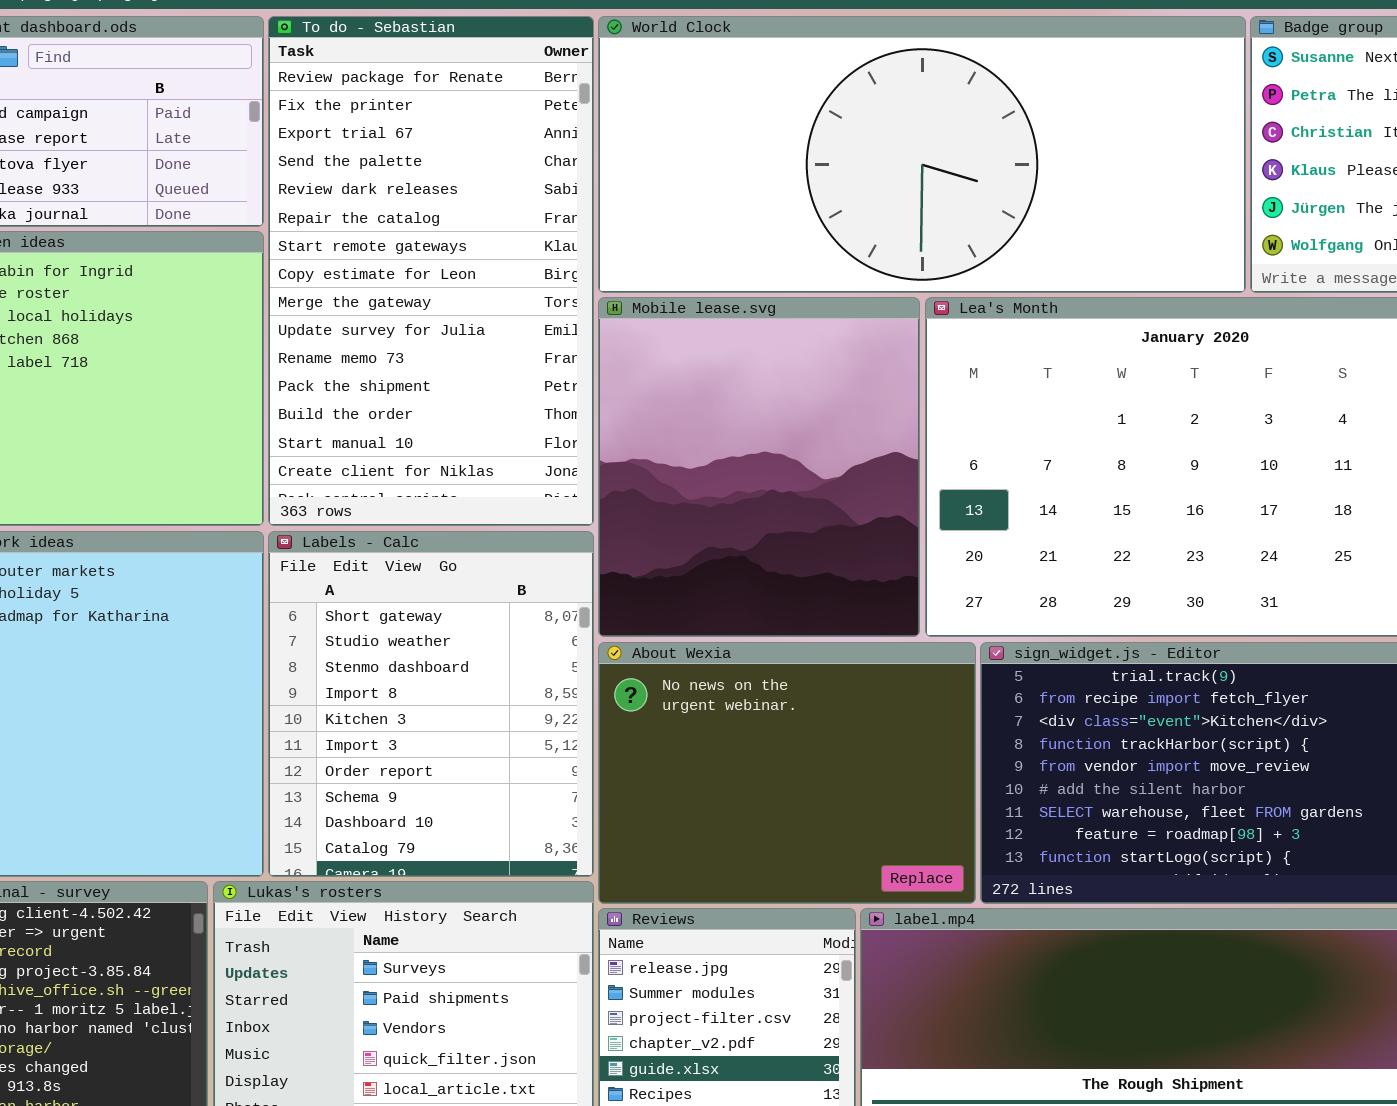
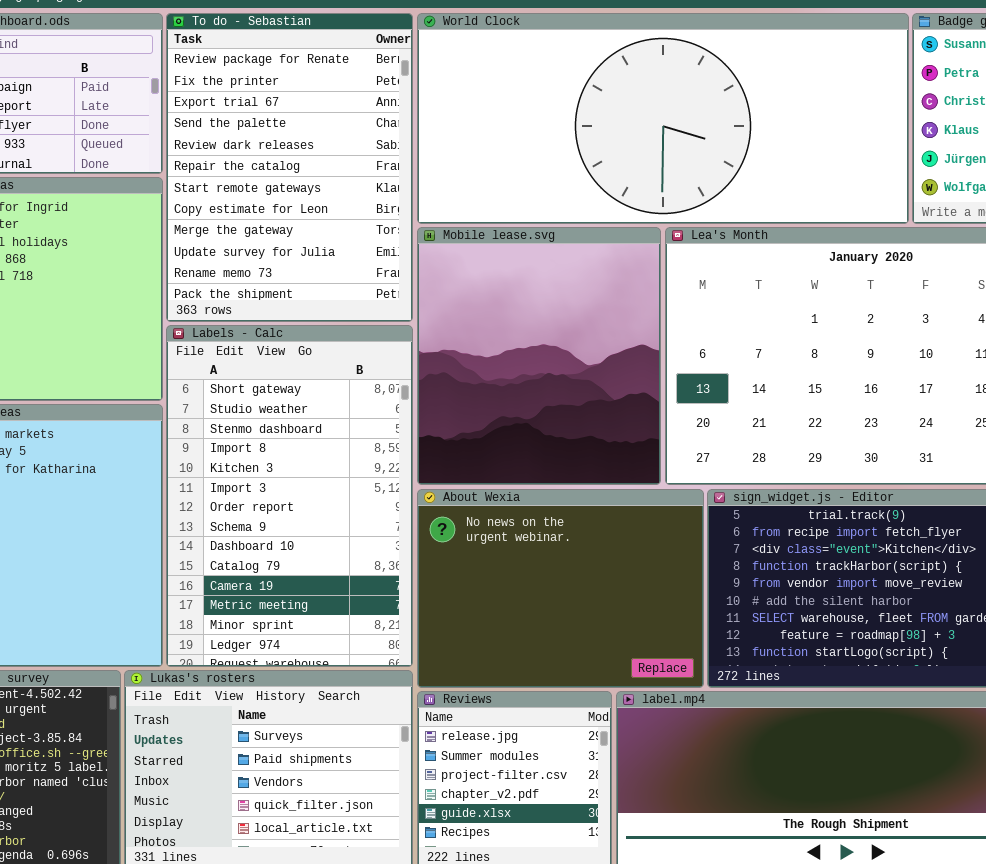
To do - Sebastian: [268,16,594,526] -> [166,13,413,322], resized
Labels - Calc: [268,531,594,877] -> [166,325,413,667], resized

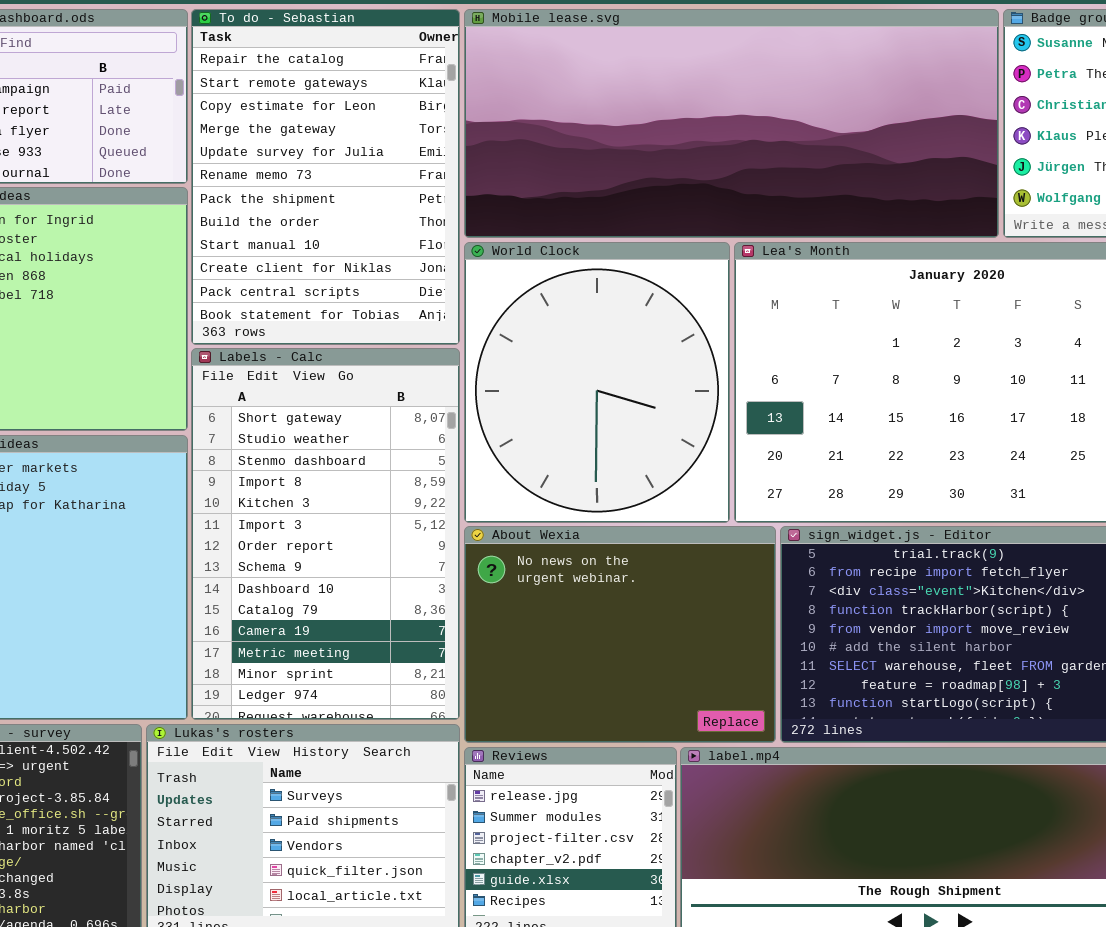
To do - Sebastian: [166,13,413,322] -> [191,9,460,345], scrolled down 5 rows
World Clock: [417,13,909,224] -> [464,242,730,523], moved, resized
Mobile lease.svg: [417,227,661,485] -> [464,9,999,238], moved, resized

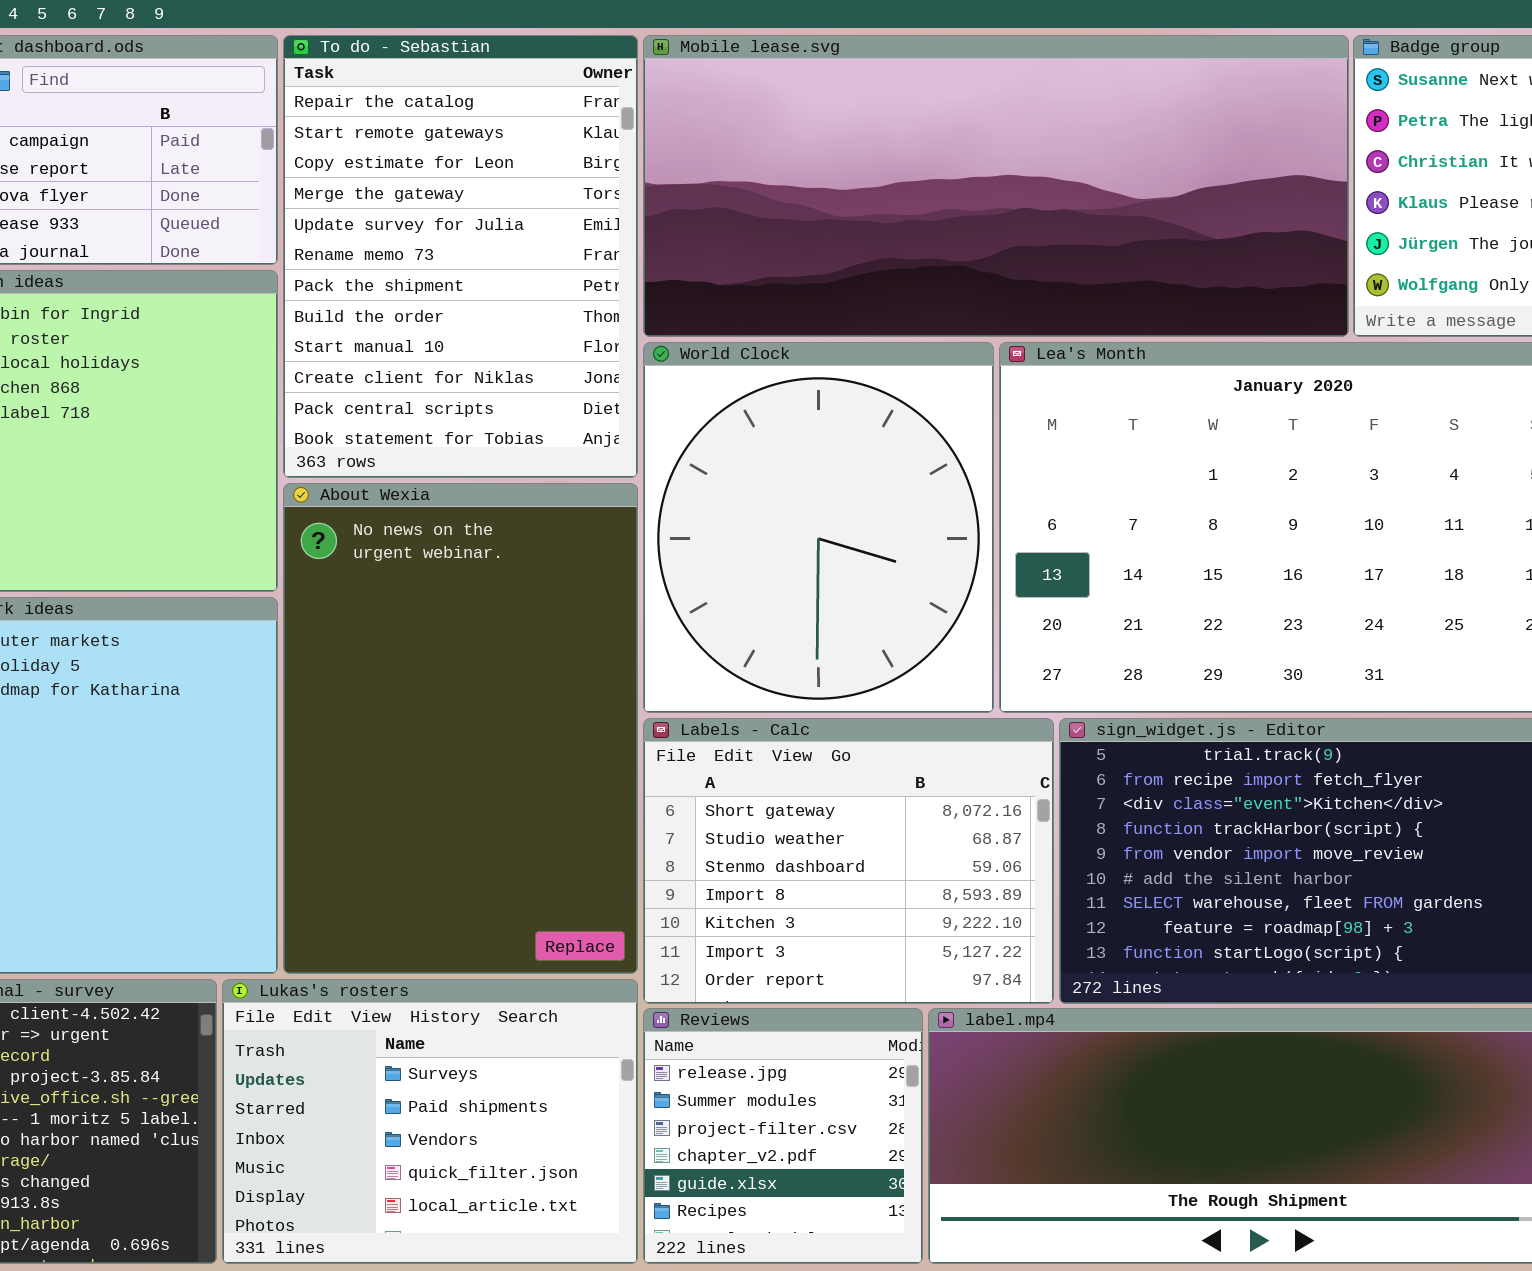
Labels - Calc: [191,348,460,720] -> [643,718,1054,1004], moved, resized
About Wexia: [464,526,776,743] -> [283,483,638,974], moved, resized

